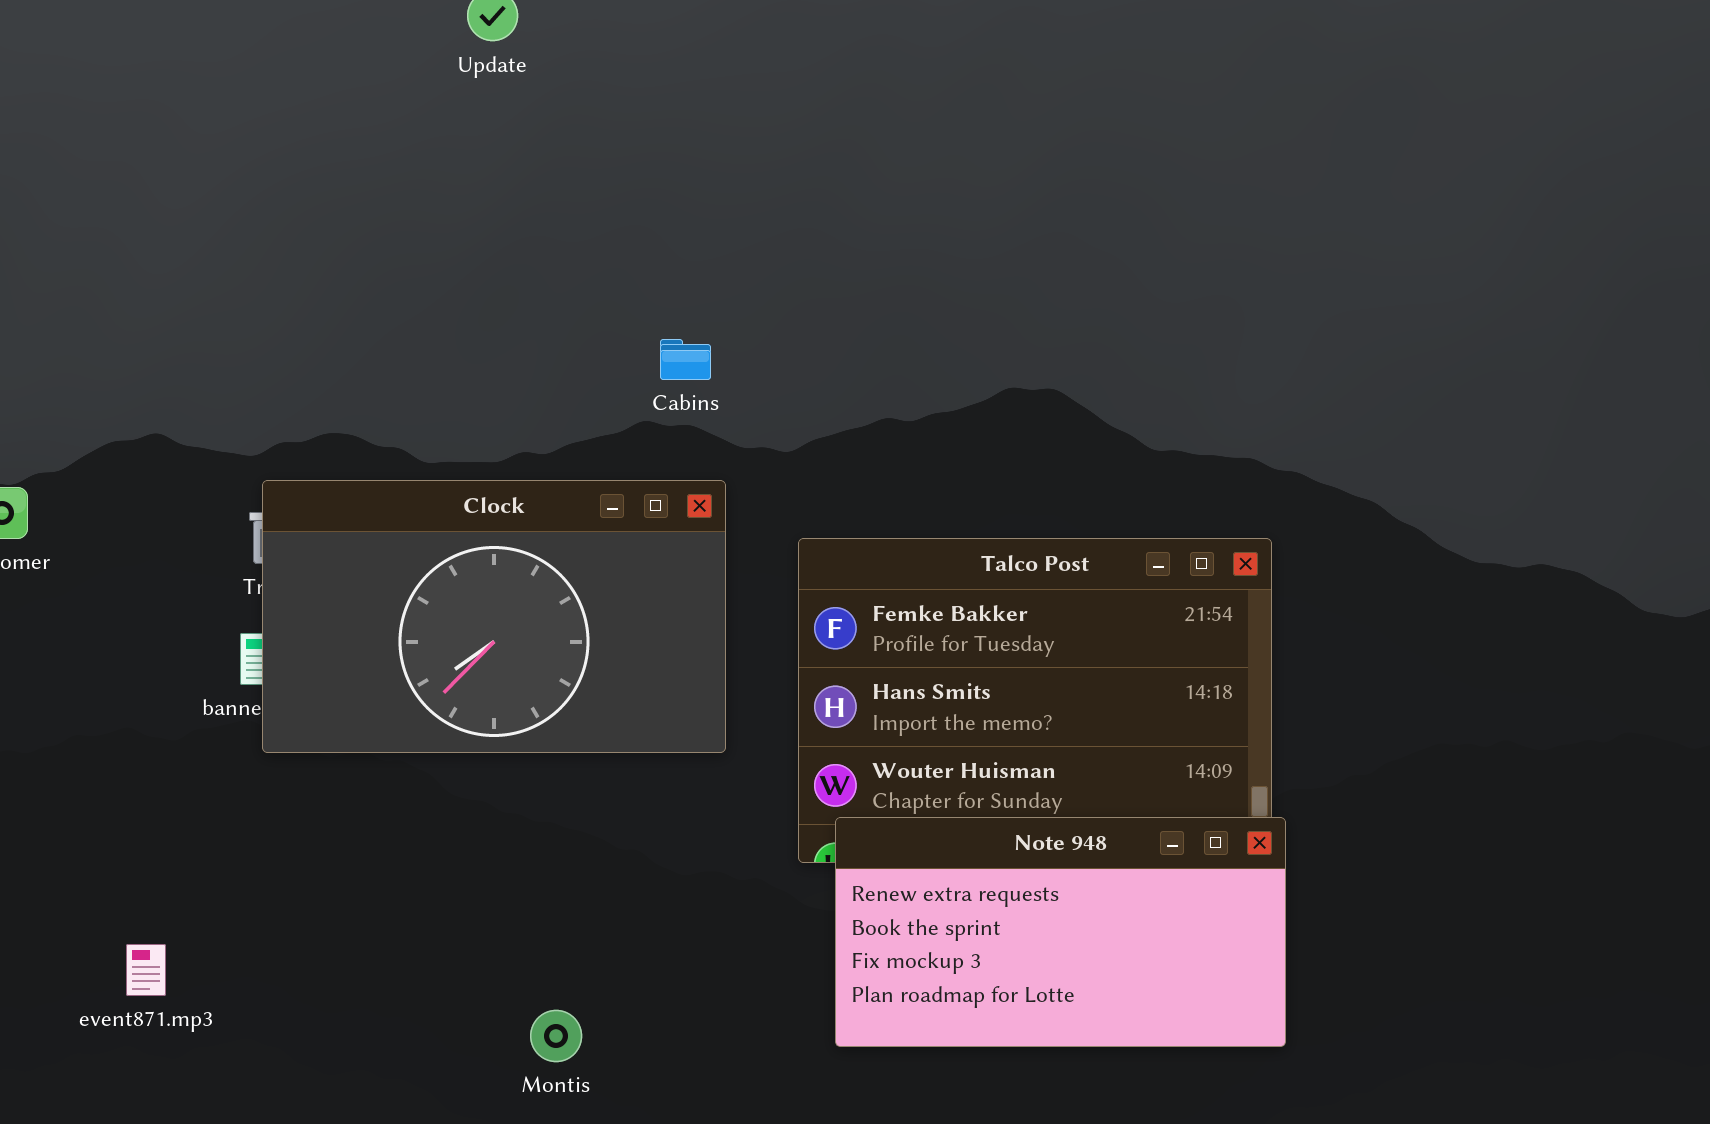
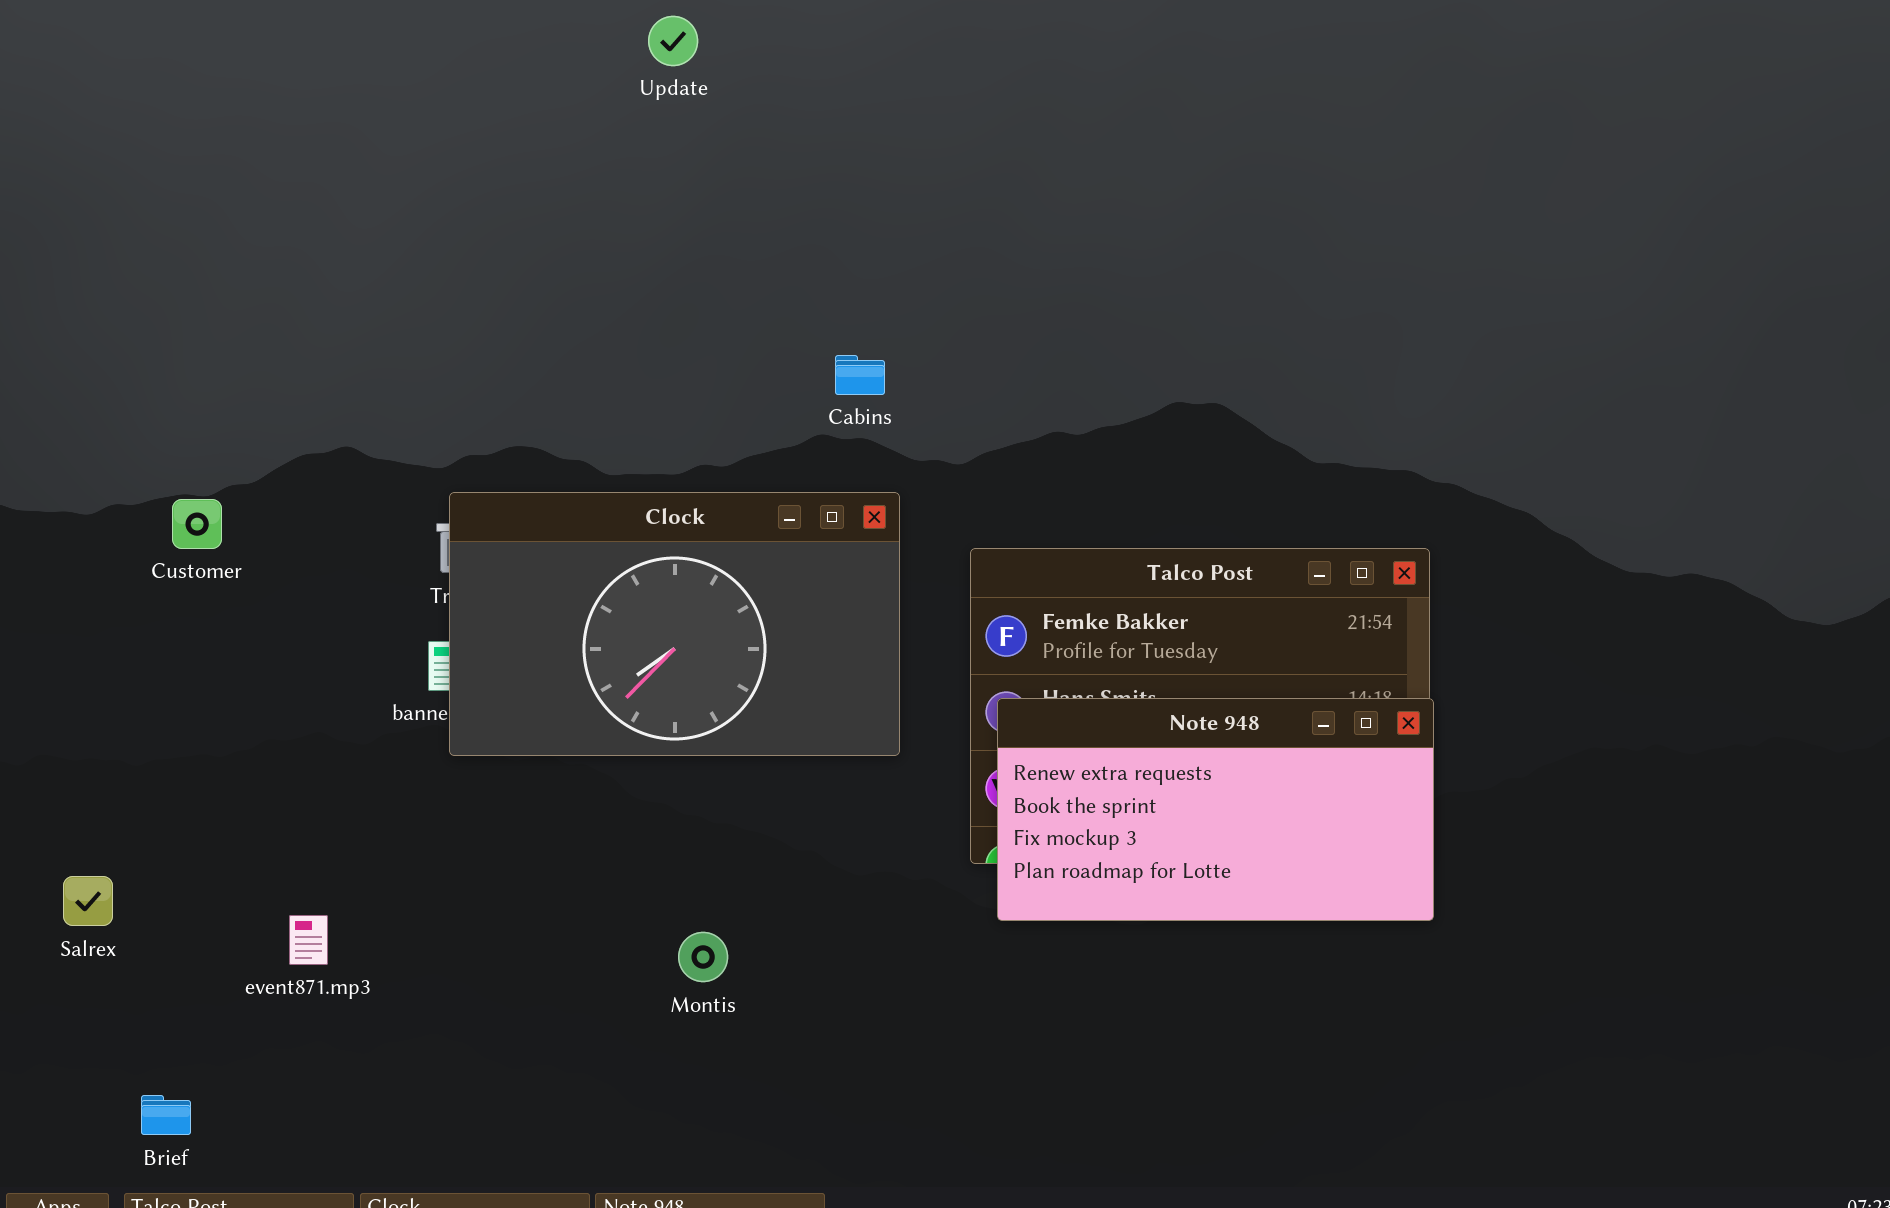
Note 948: [835,817,1286,1047] -> [997,698,1434,921], moved
event871.mp3: [126,944,166,996] -> [289,915,328,965], moved
Montis: [530,1010,582,1062] -> [678,932,728,982], moved

